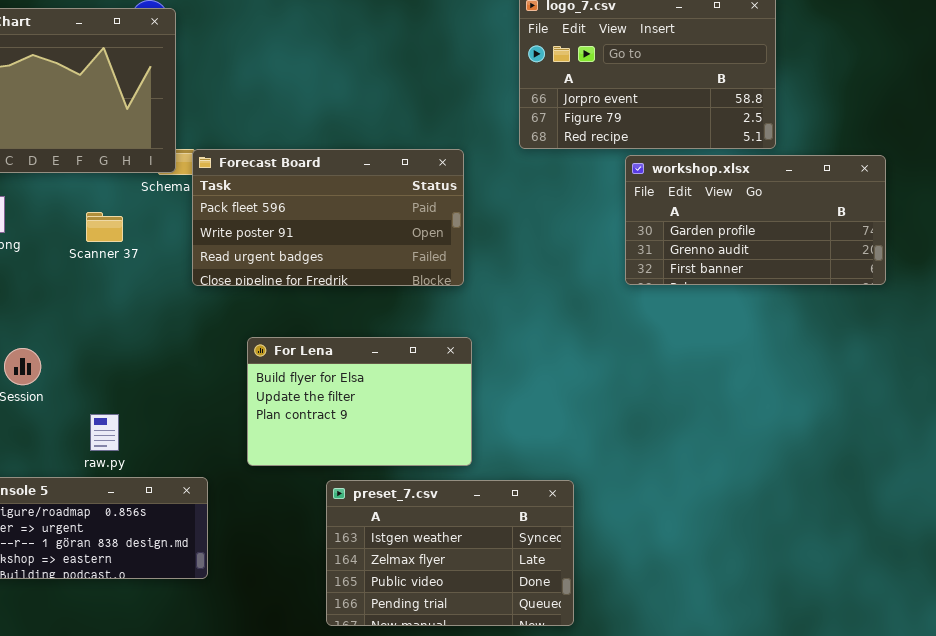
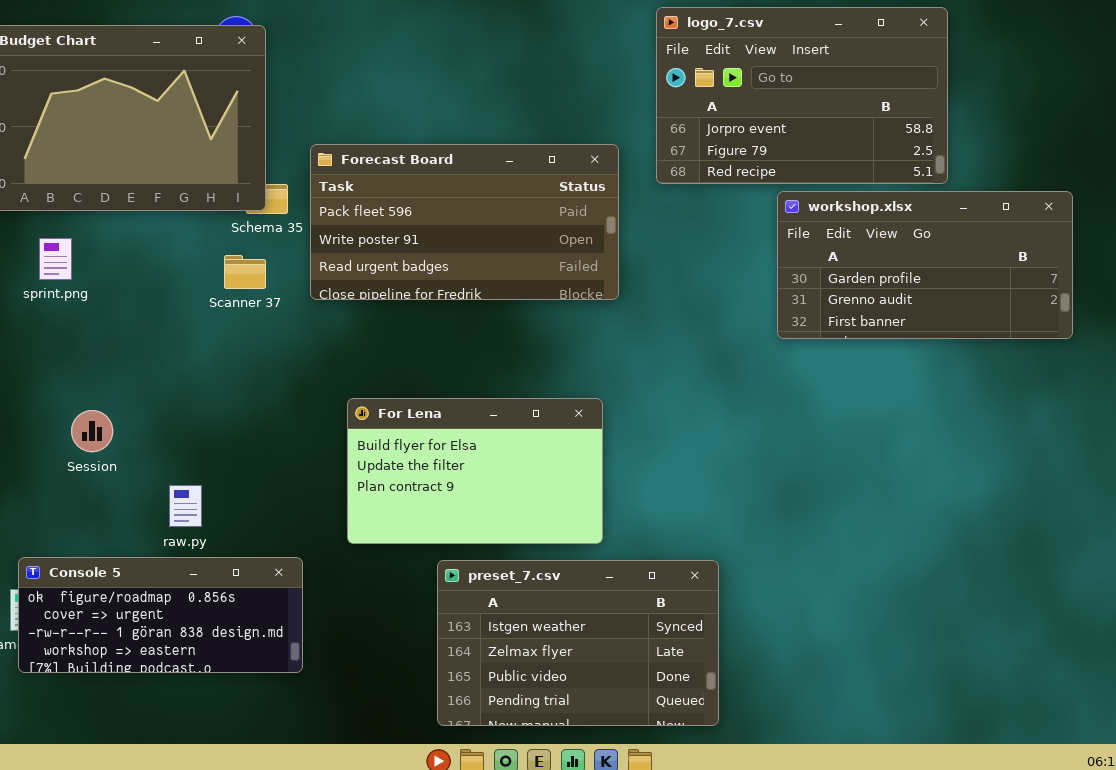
Forecast Board: [192,149,464,286] -> [310,144,619,300], moved
Scanner 37: [86,212,123,242] -> [224,255,266,289], moved

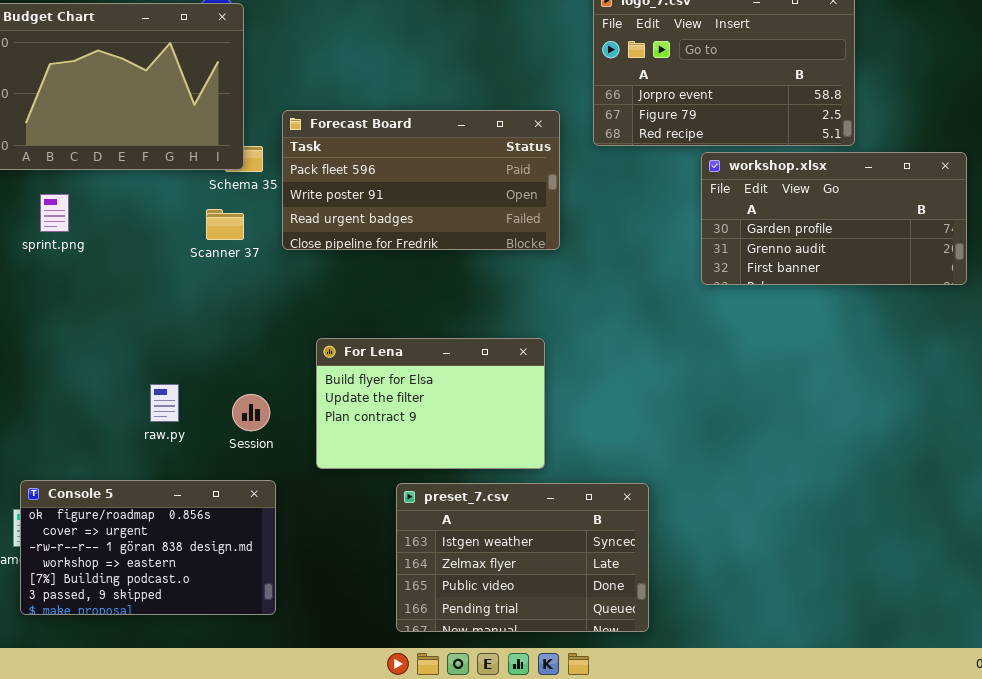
Session: [71,410,113,452] -> [232,394,270,431], moved
raw.py: [169,485,202,527] -> [150,384,179,422], moved
Console 5: [18,557,303,673] -> [20,480,276,615], resized

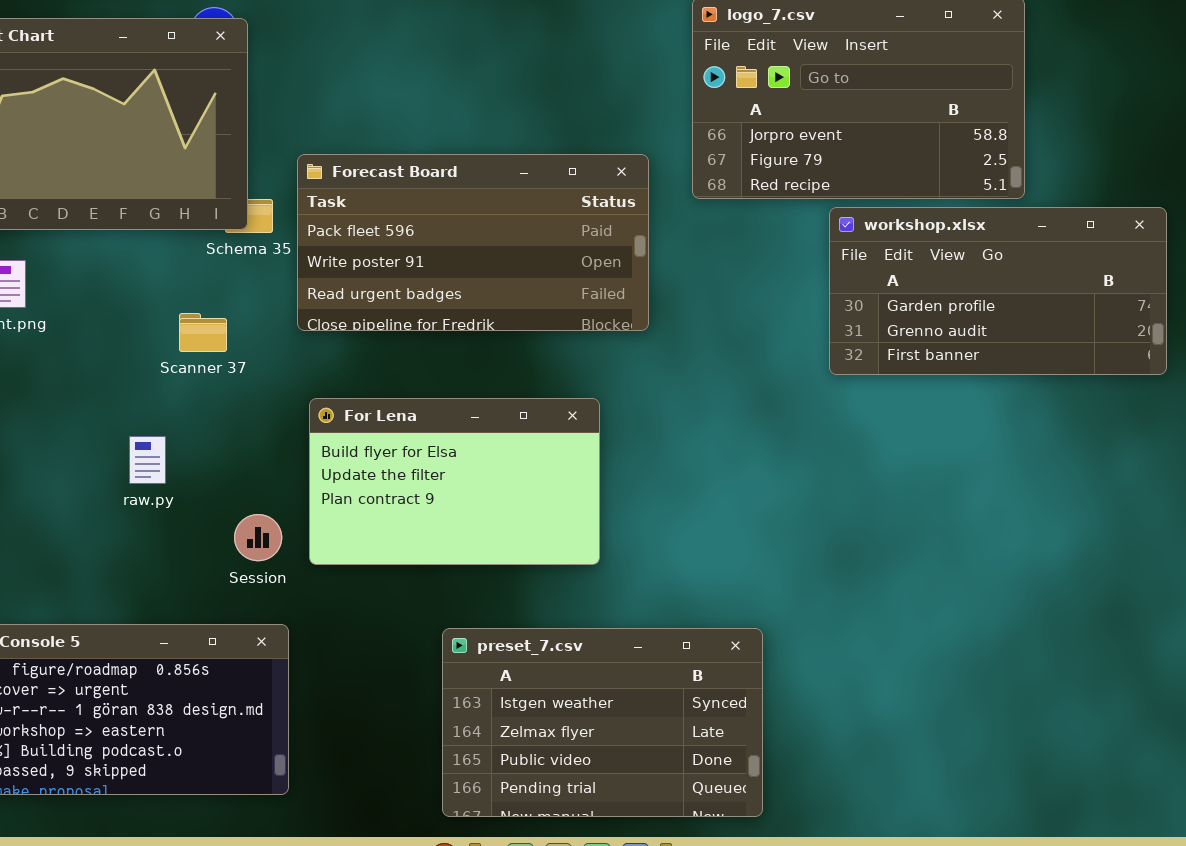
Scanner 37: [206,209,244,240] -> [179,313,227,352], moved
For Lena: [316,338,545,469] -> [309,398,600,565], moved
raw.py: [150,384,179,422] -> [129,436,166,484], moved

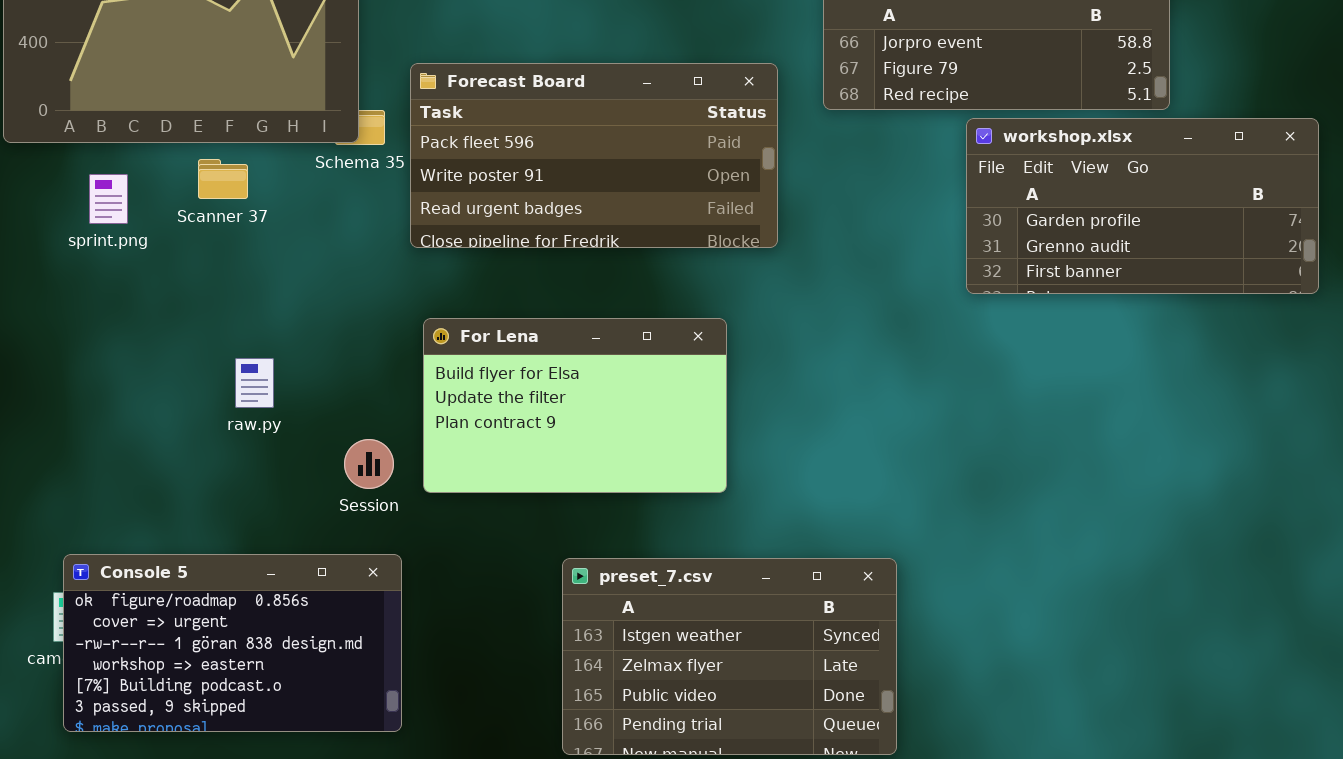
Scanner 37: [179,313,227,352] -> [198,159,248,199], moved

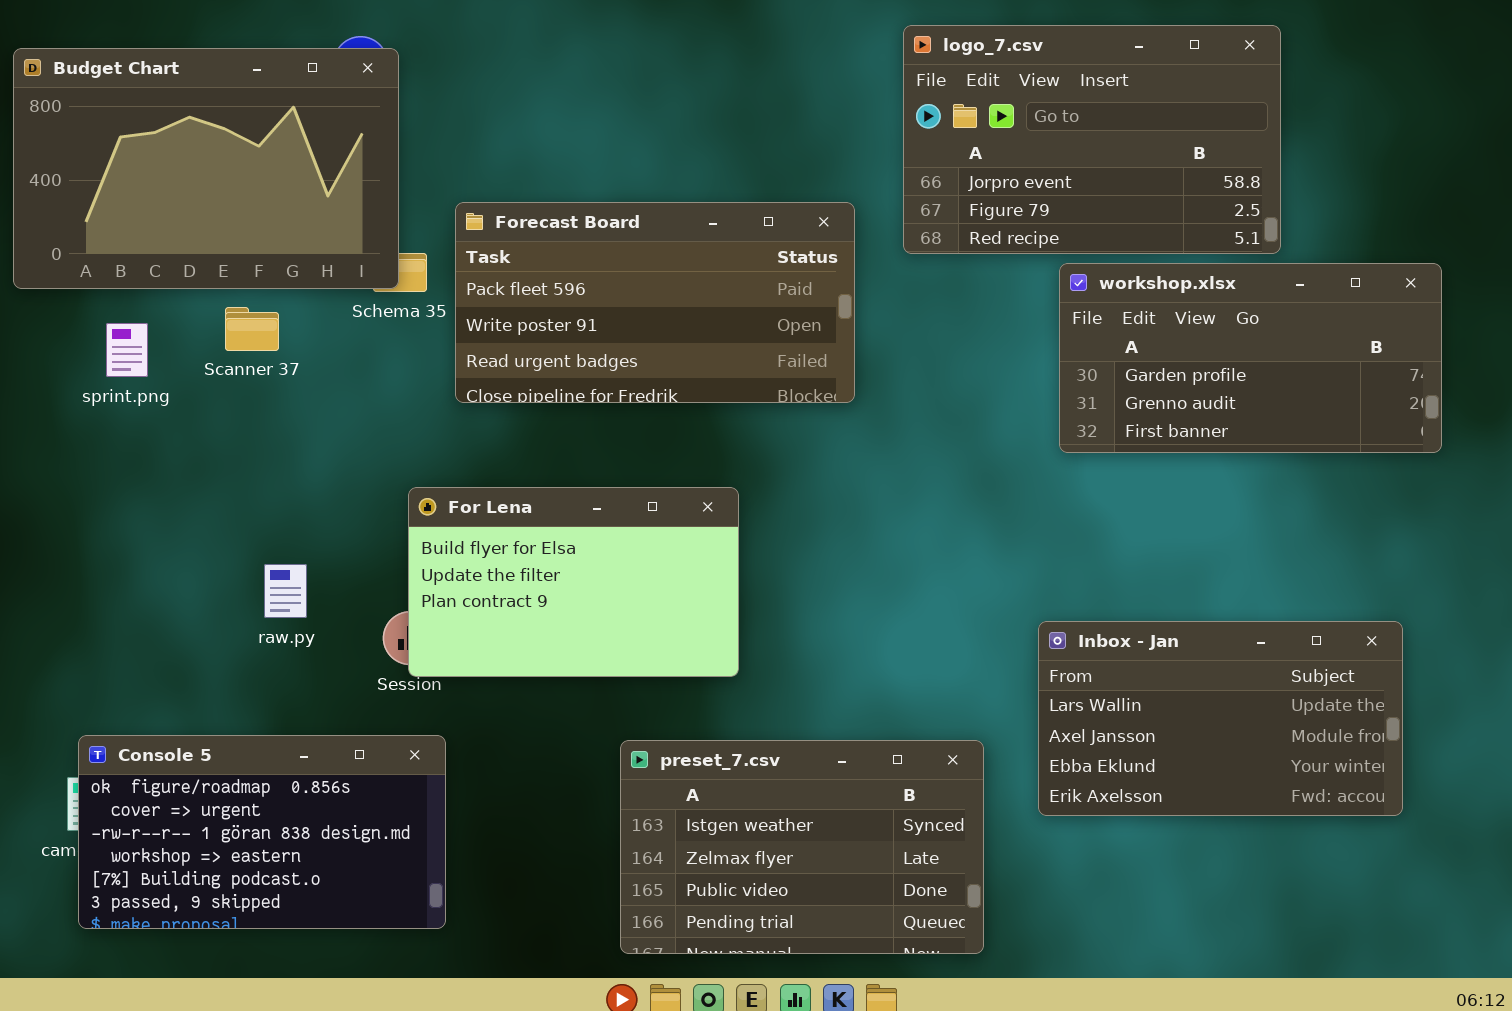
For Lena: [423,318,727,493] -> [408,487,739,677], moved
raw.py: [235,358,274,408] -> [264,564,307,618], moved
Inbox - Jan: none -> [1038,621,1403,816], opened

